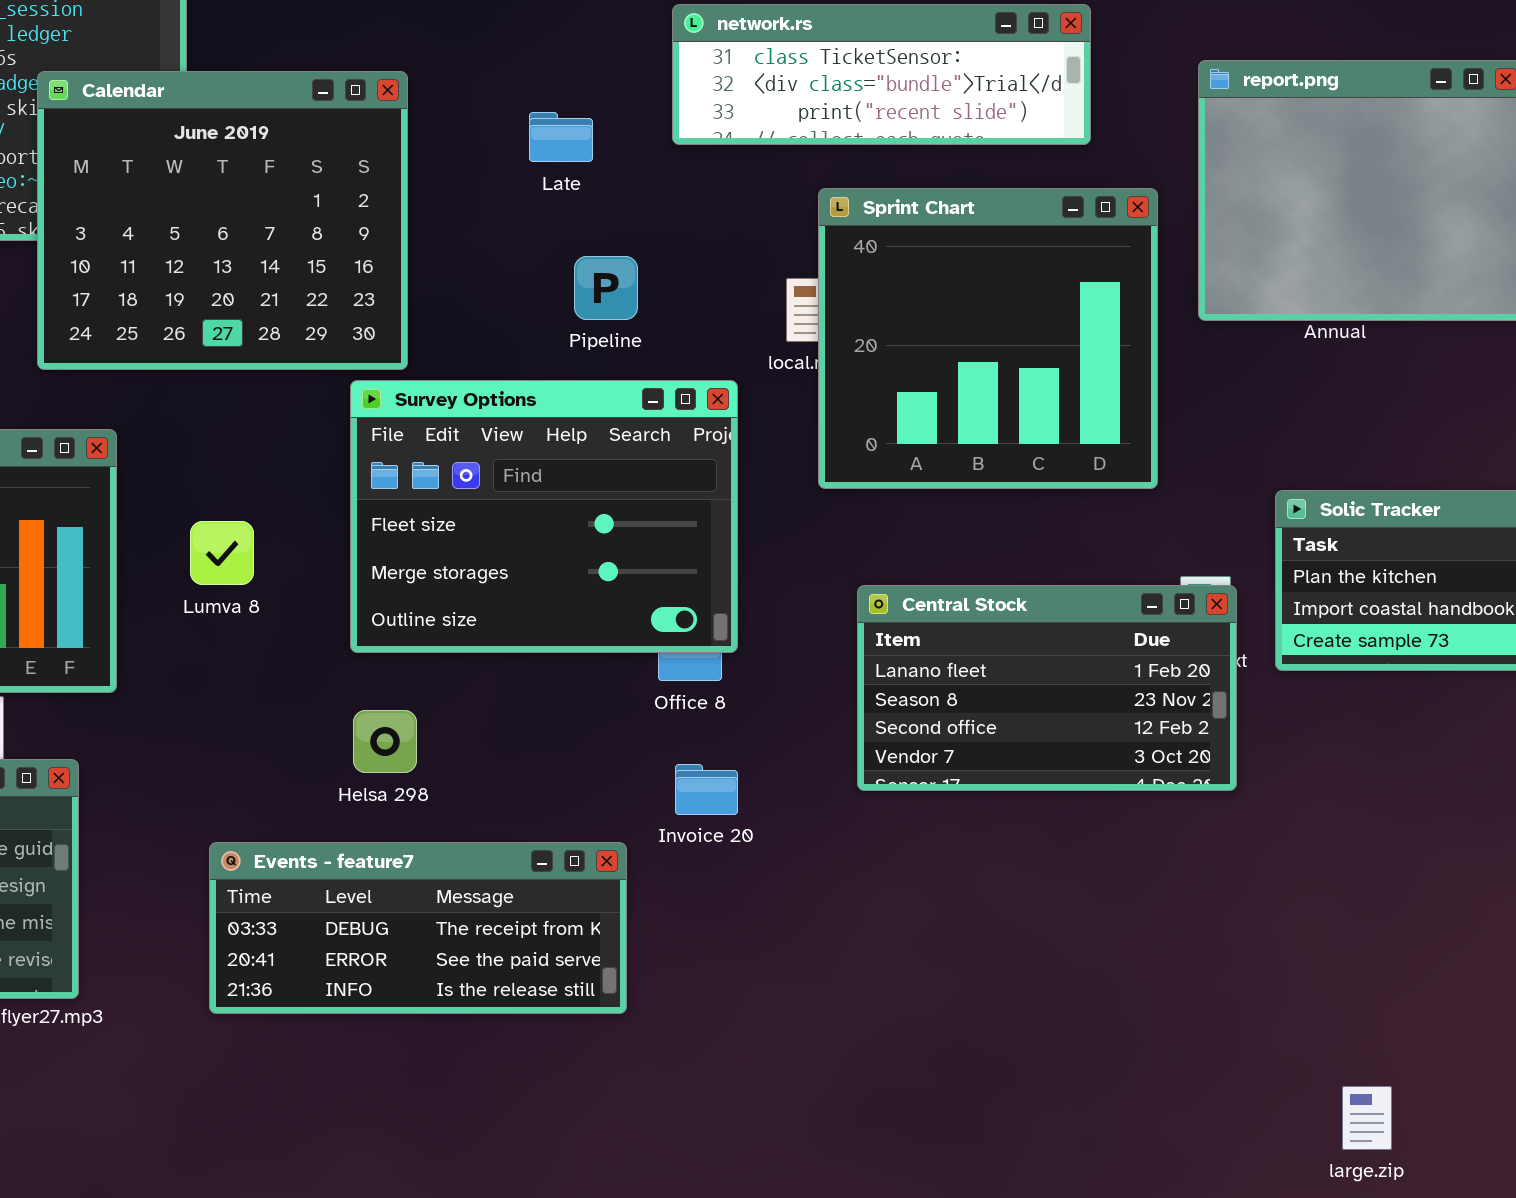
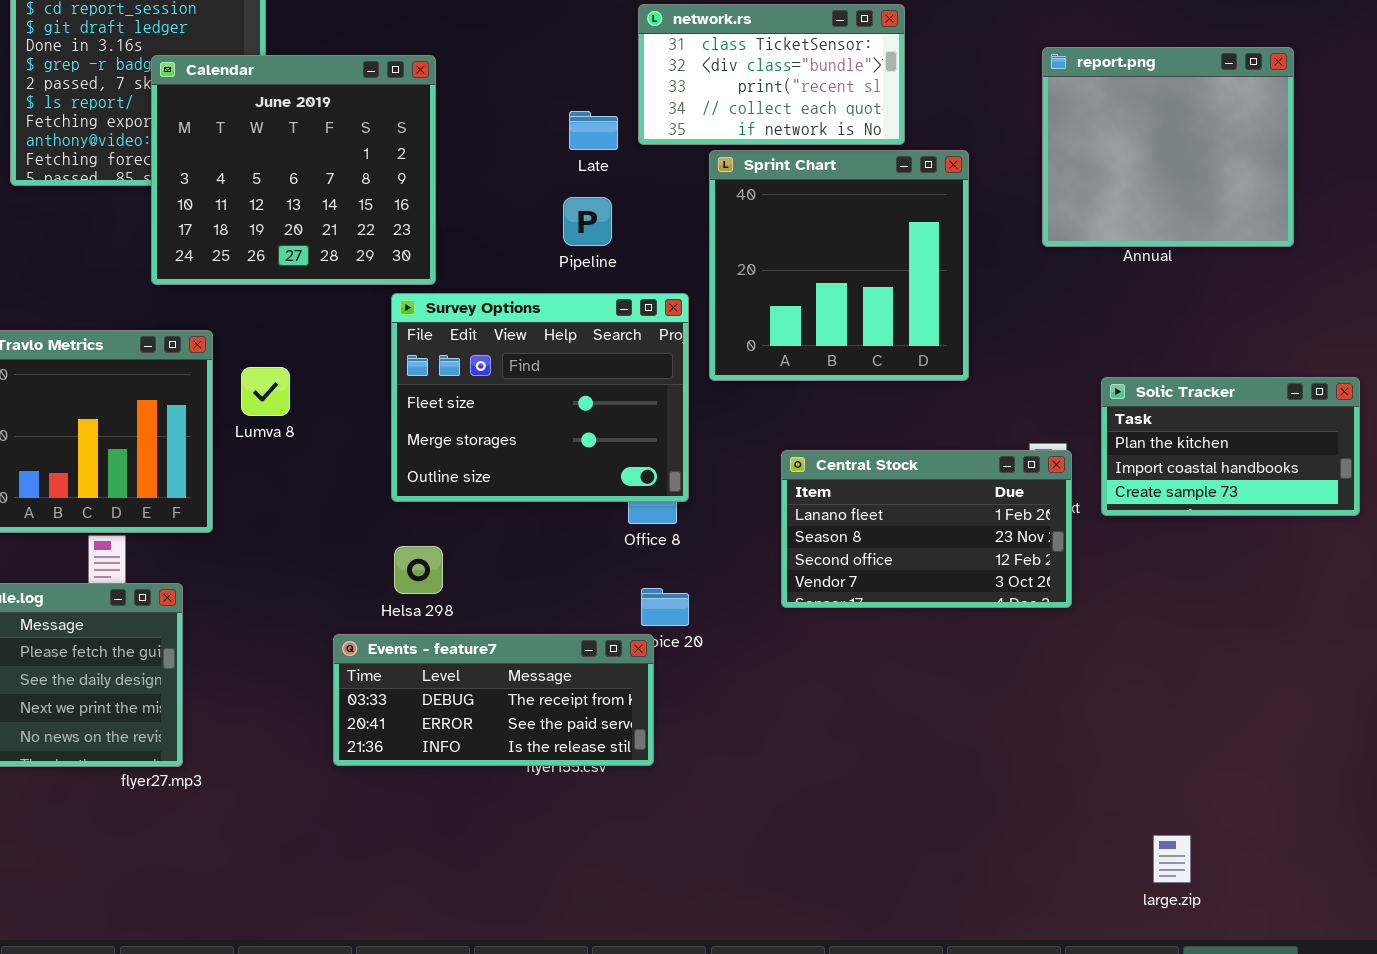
network.rs: [672,4,1091,145] -> [638,4,905,145], resized
Late: [529,112,593,162] -> [569,111,618,150], moved
Sprint Chart: [818,188,1158,489] -> [709,150,969,381], moved
Lumva 8: [190,521,254,585] -> [241,367,290,416], moved
Events - feature7: [209,842,627,1014] -> [333,634,654,766], moved

